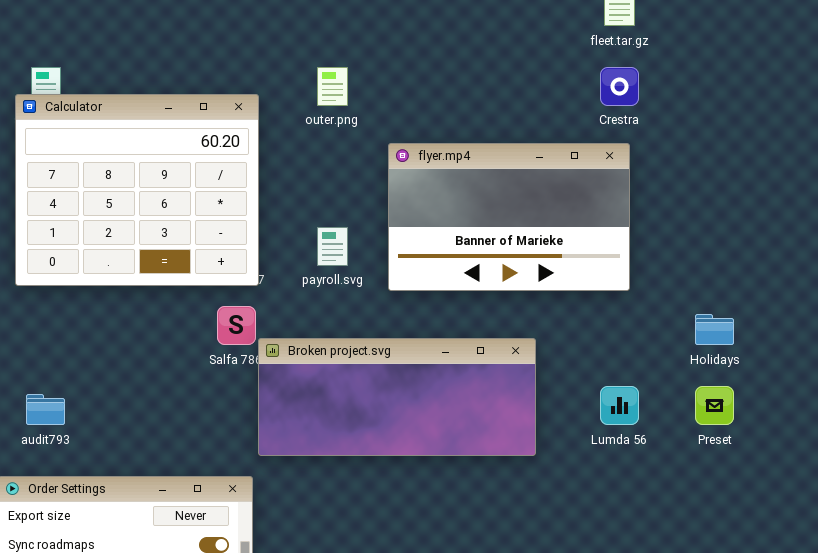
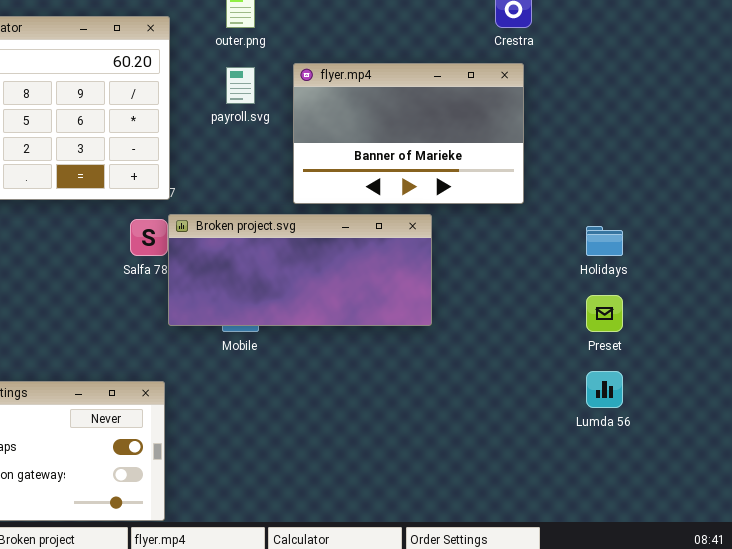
payroll.svg: [317,227,348,266] -> [226,67,255,104], moved
Broken project.svg: [258,338,536,456] -> [168,214,432,326], moved
Lumda 56: [600,386,639,425] -> [586,371,623,408], moved

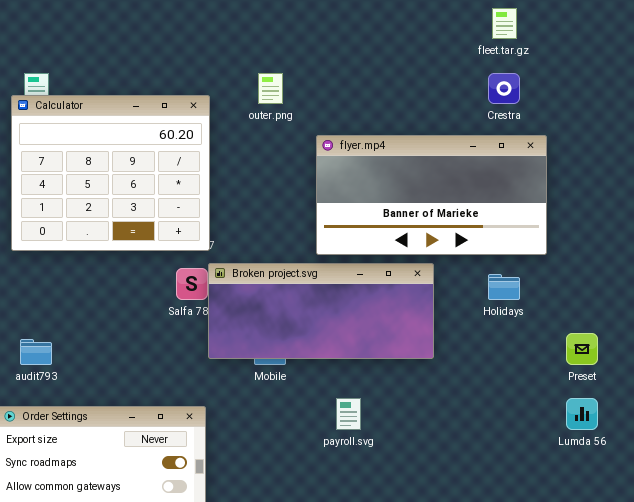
flyer.mp4: [293,63,524,204] -> [316,135,547,255], resized
payroll.svg: [226,67,255,104] -> [336,398,361,430], moved
Holidays: [586,226,623,256] -> [488,274,520,300], moved

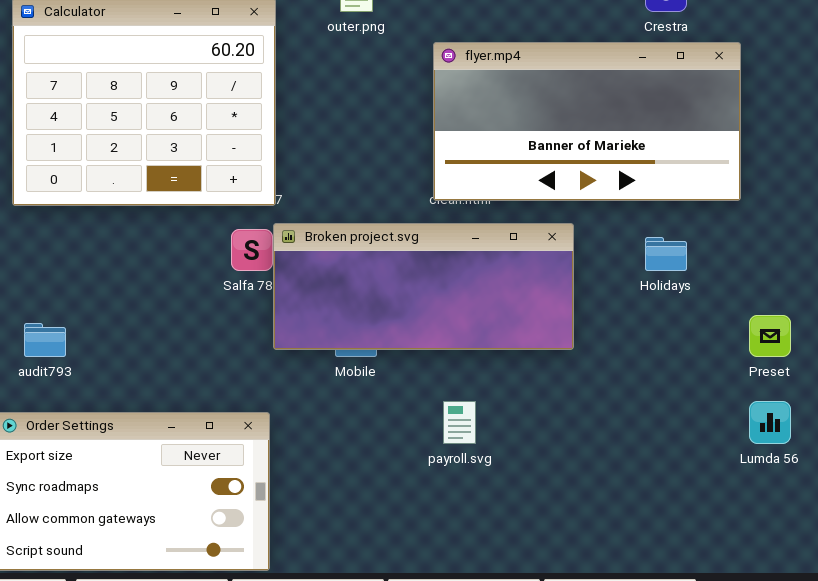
flyer.mp4: [316,135,547,255] -> [433,42,741,201], moved

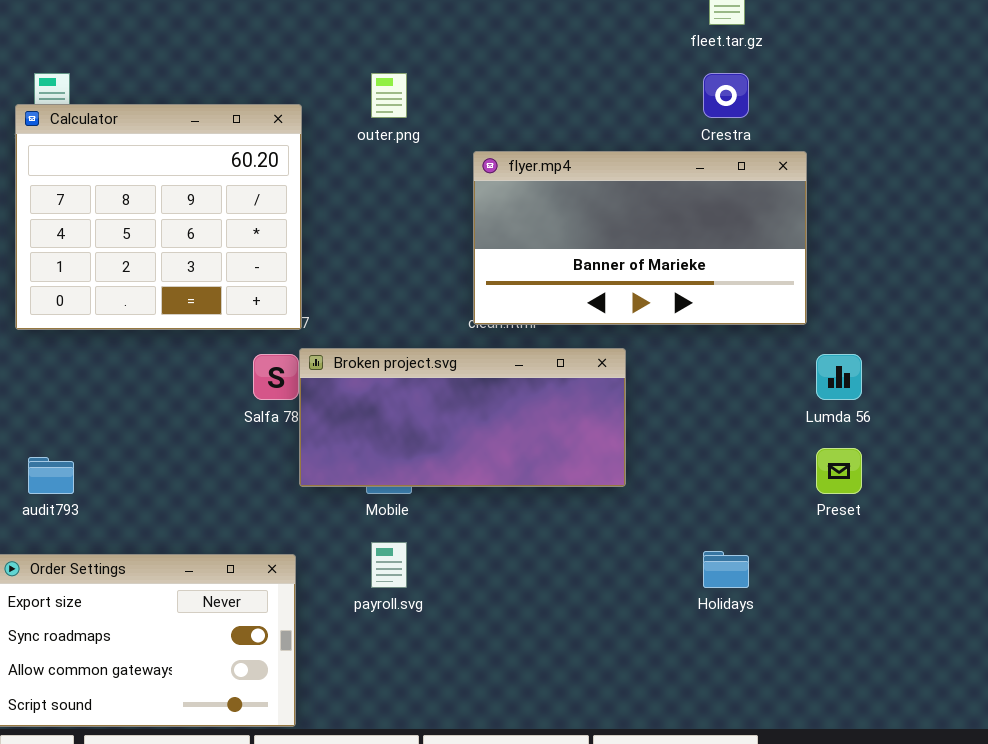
Holidays: [645,237,687,271] -> [703,551,749,588], moved
payroll.svg: [443,401,476,444] -> [371,542,407,588], moved
Lumda 56: [749,401,791,444] -> [816,354,862,400], moved

